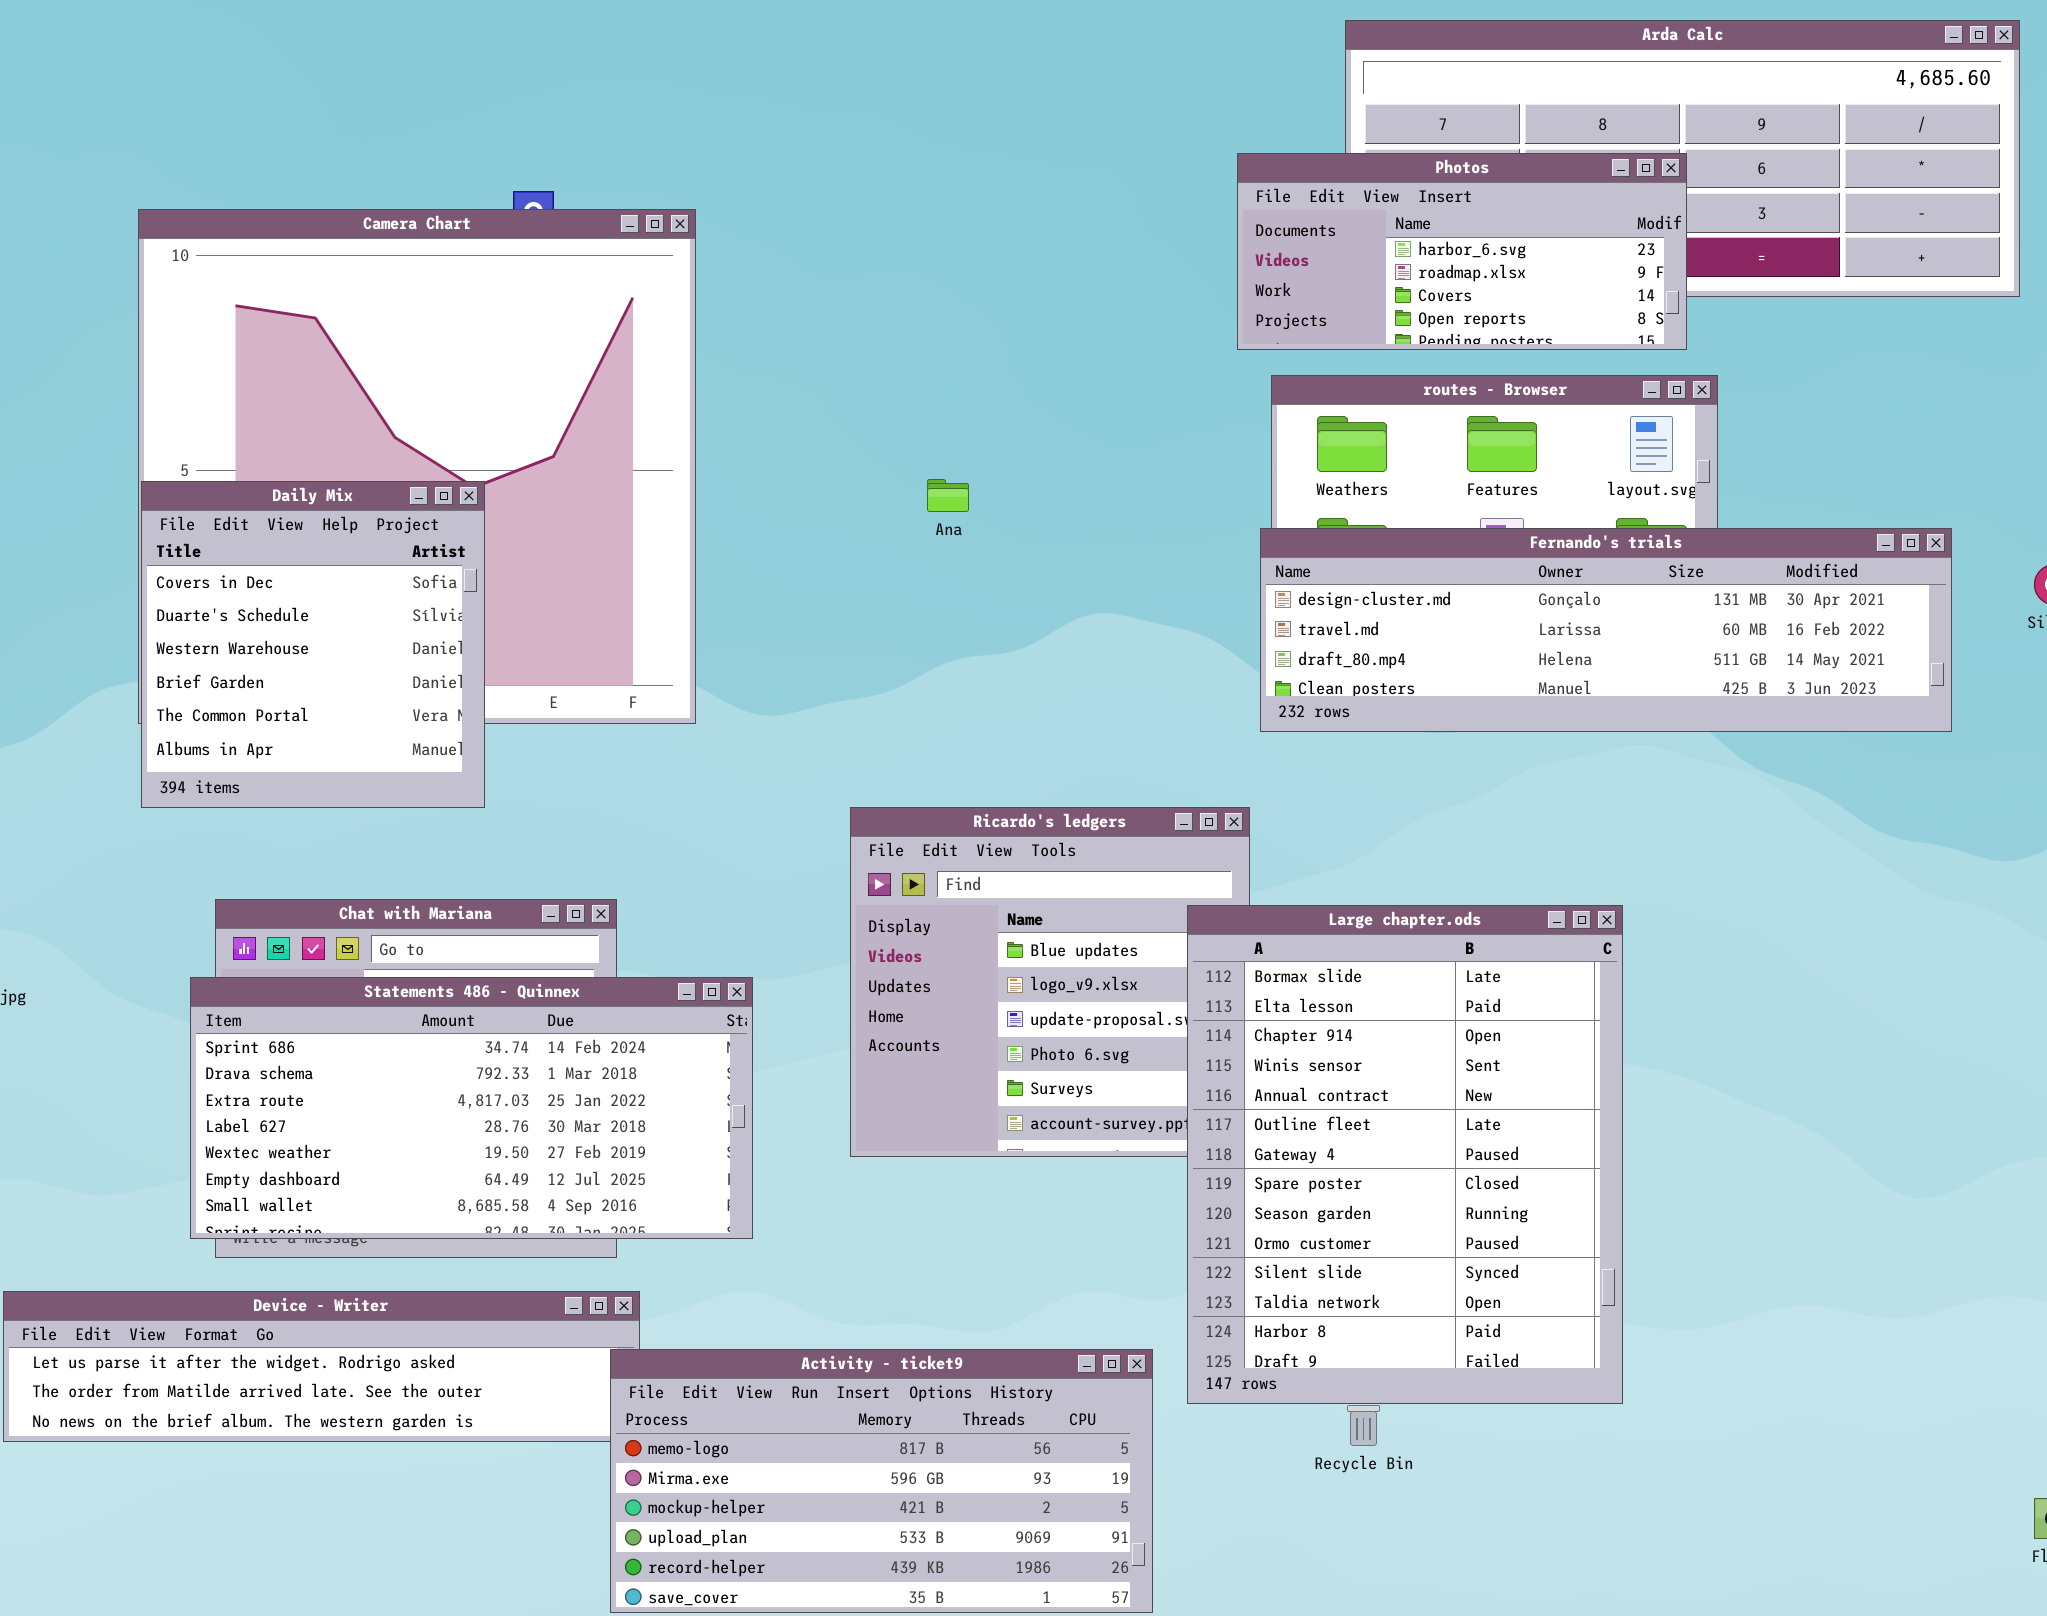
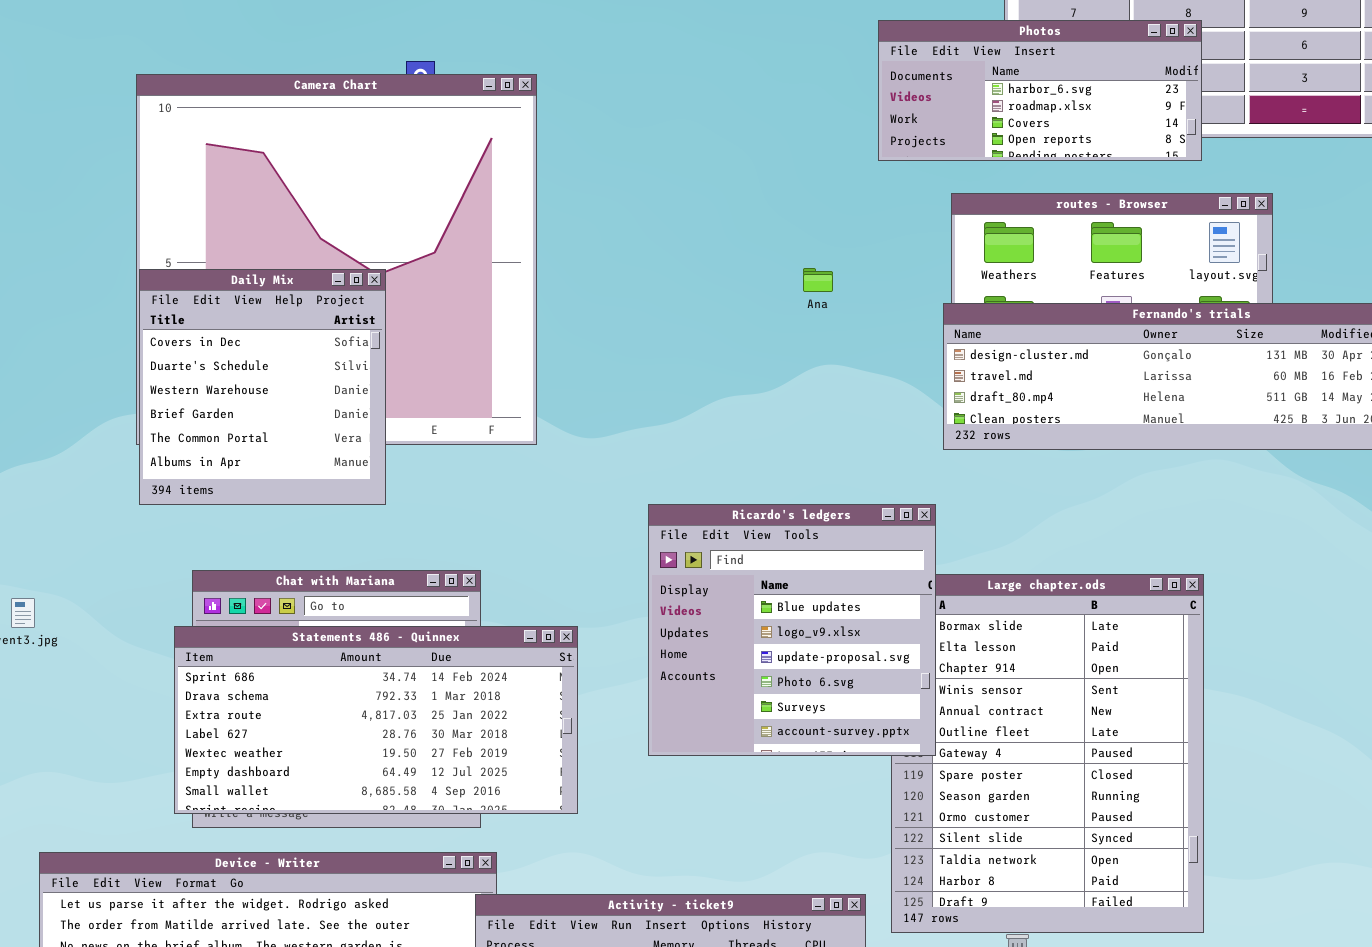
Photos: [1237,153,1687,350] -> [878,20,1202,161], moved
Ana: [927,479,969,512] -> [803,268,833,292], moved
Ricardo's ledgers: [850,807,1250,1157] -> [648,504,936,756], raised

